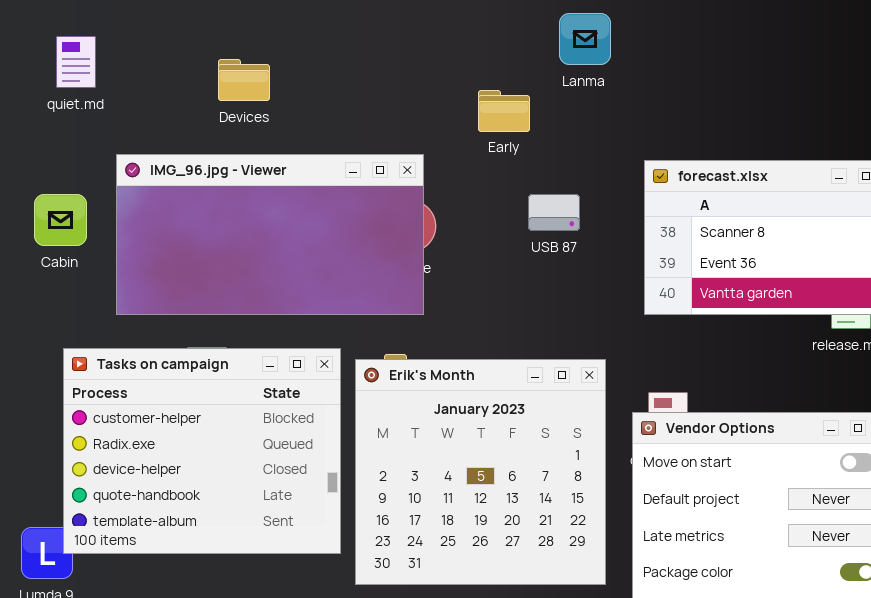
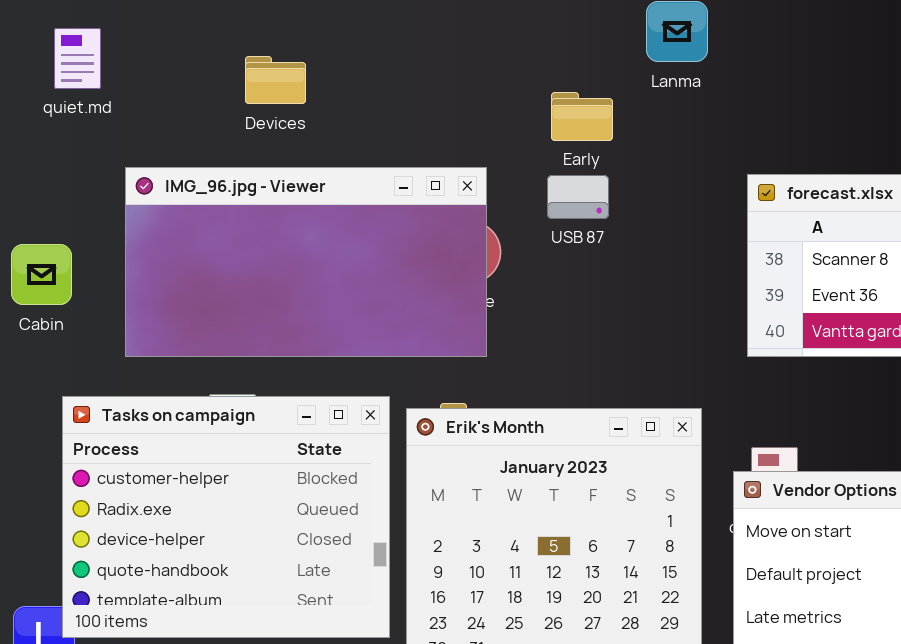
Cabin: [34,194,87,246] -> [11,244,72,305], moved
USB 87: [528,194,580,231] -> [547,175,609,219], moved

